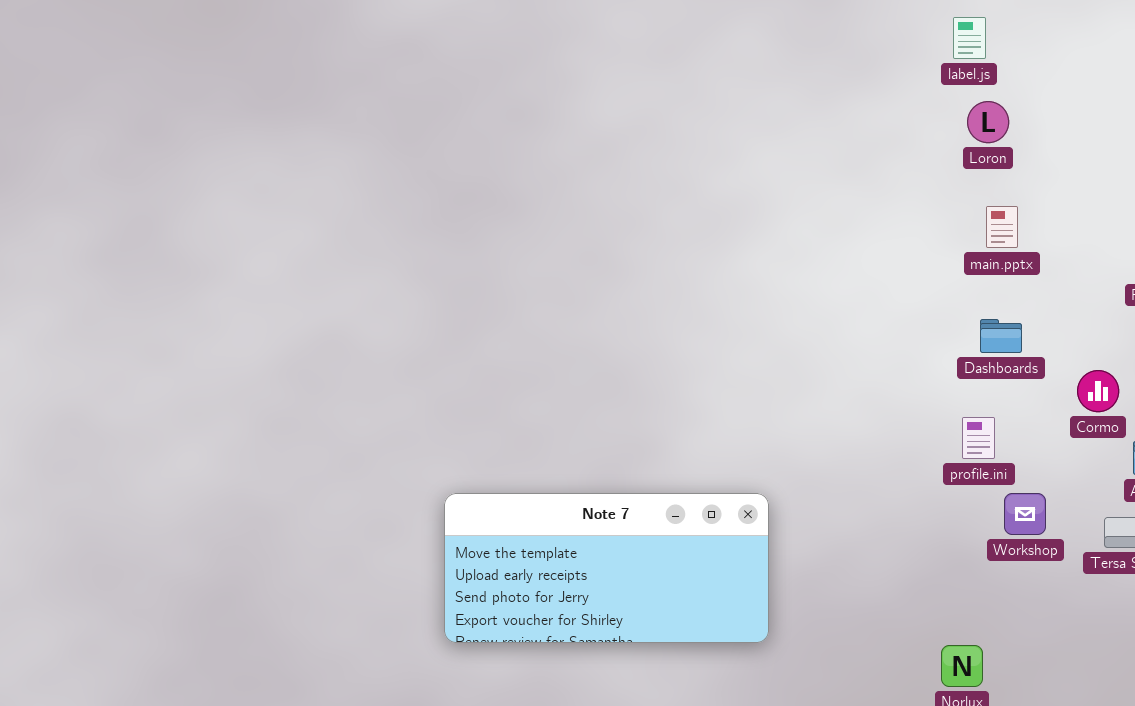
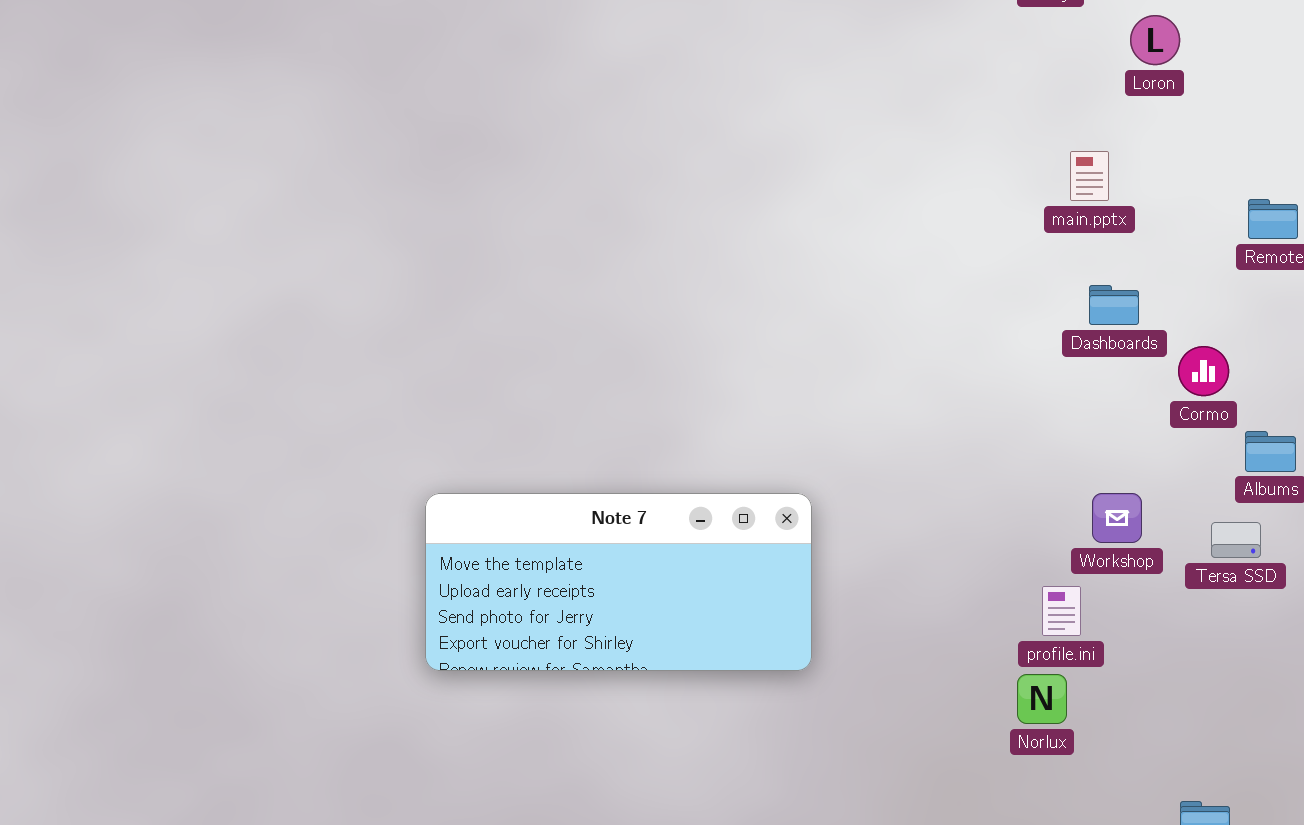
Loron: [967,101,1009,143] -> [1130,15,1180,65], moved
Dashboards: [980,319,1022,353] -> [1089,285,1139,325], moved
profile.ini: [962,417,995,459] -> [1042,586,1081,636], moved

